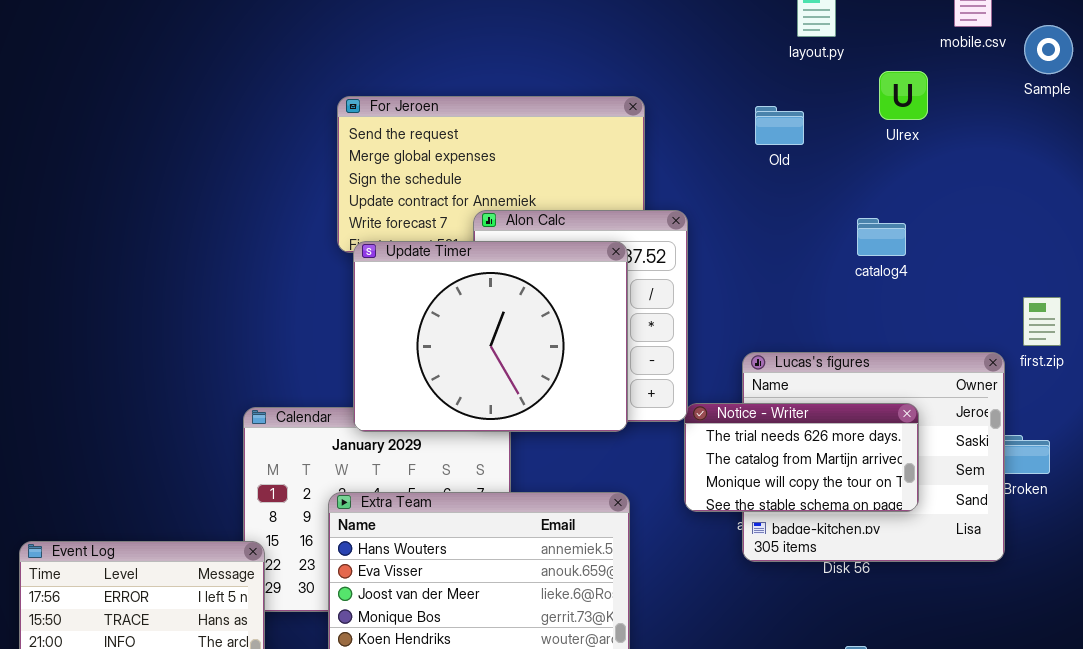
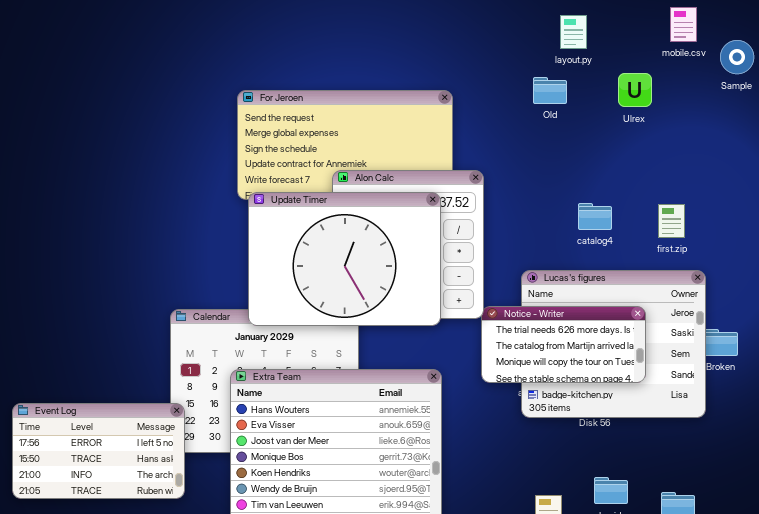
Old: [755,106,804,145] -> [533,77,567,104], moved
catalog4: [857,218,906,256] -> [578,203,612,230], moved
first.zip: [1023,297,1061,346] -> [658,204,685,238], moved

